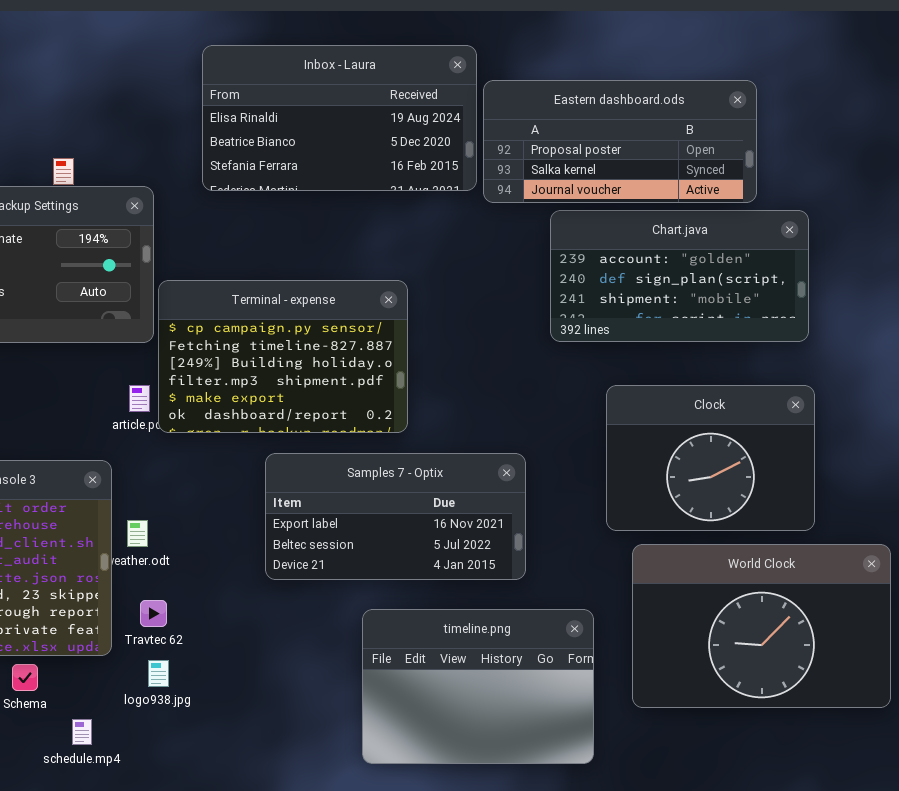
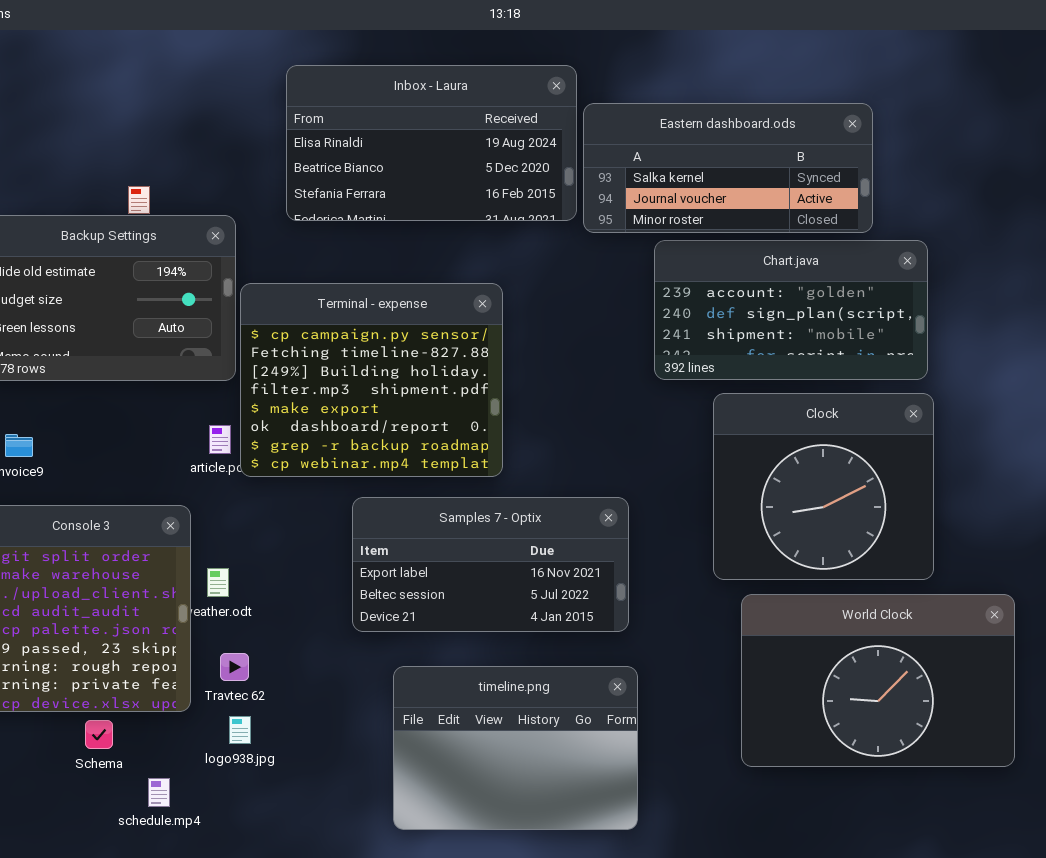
Eastern dashboard.ods: [483,80,757,203] -> [583,103,873,233], scrolled down 1 row
Terminal - expense: [158,280,408,433] -> [240,283,503,477], resized
Clock: [606,385,815,531] -> [713,393,934,580], resized
timeline.png: [362,609,594,764] -> [393,666,638,830], moved

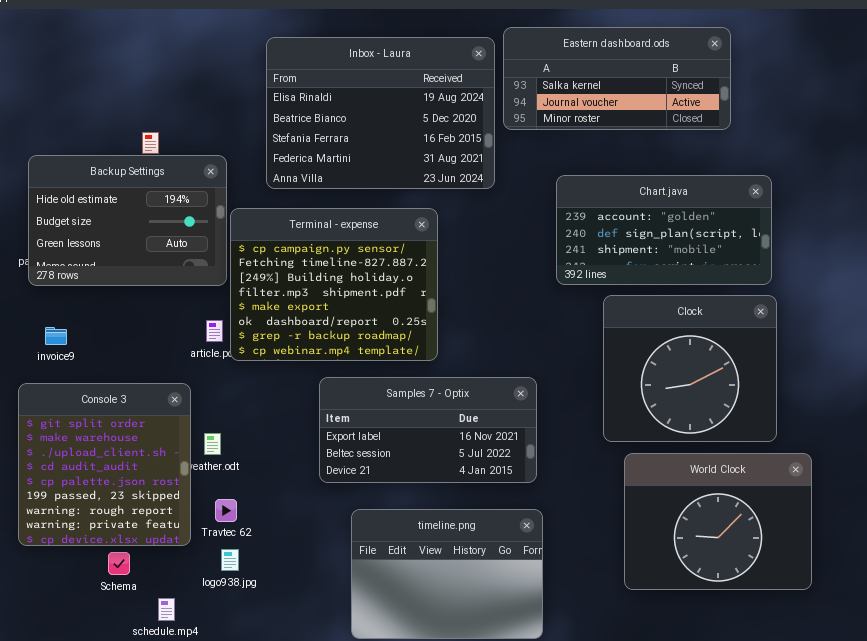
Inbox - Laura: [286,65,577,221] -> [266,37,495,189], resized
Eastern dashboard.ods: [583,103,873,233] -> [503,27,731,130], moved
World Clock: [741,594,1015,767] -> [624,453,812,590], resized

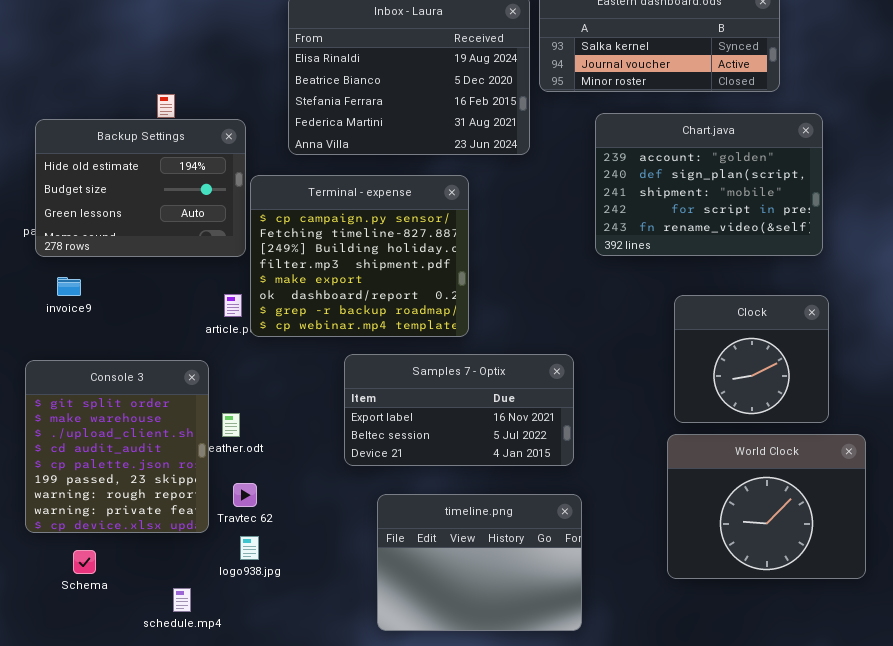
Chart.java: [556,175,772,285] -> [595,113,823,256], resized
Clock: [603,295,777,442] -> [674,295,829,423], resized
invoice9: [45,327,67,345] -> [57,277,81,296], moved
Schema: [108,552,130,575] -> [73,550,96,574], moved

